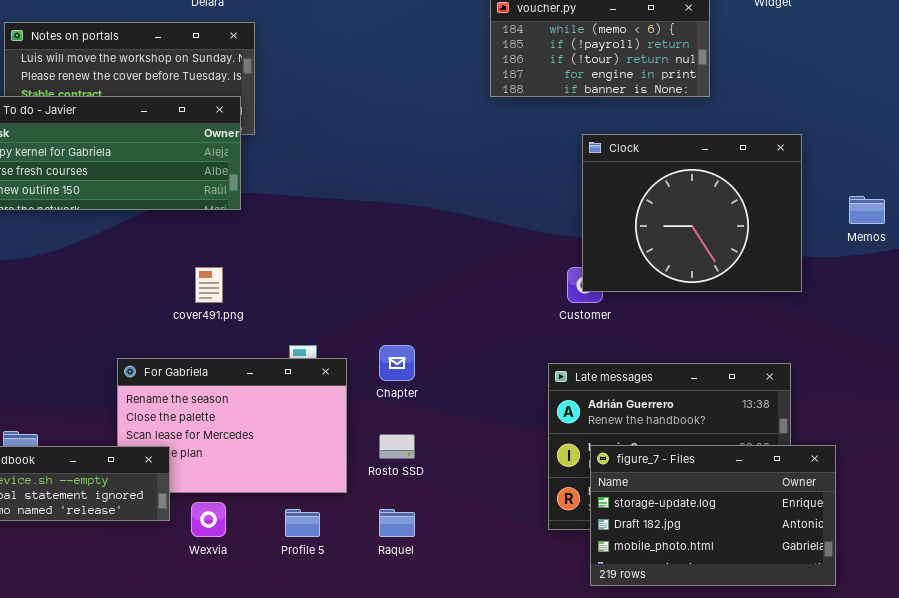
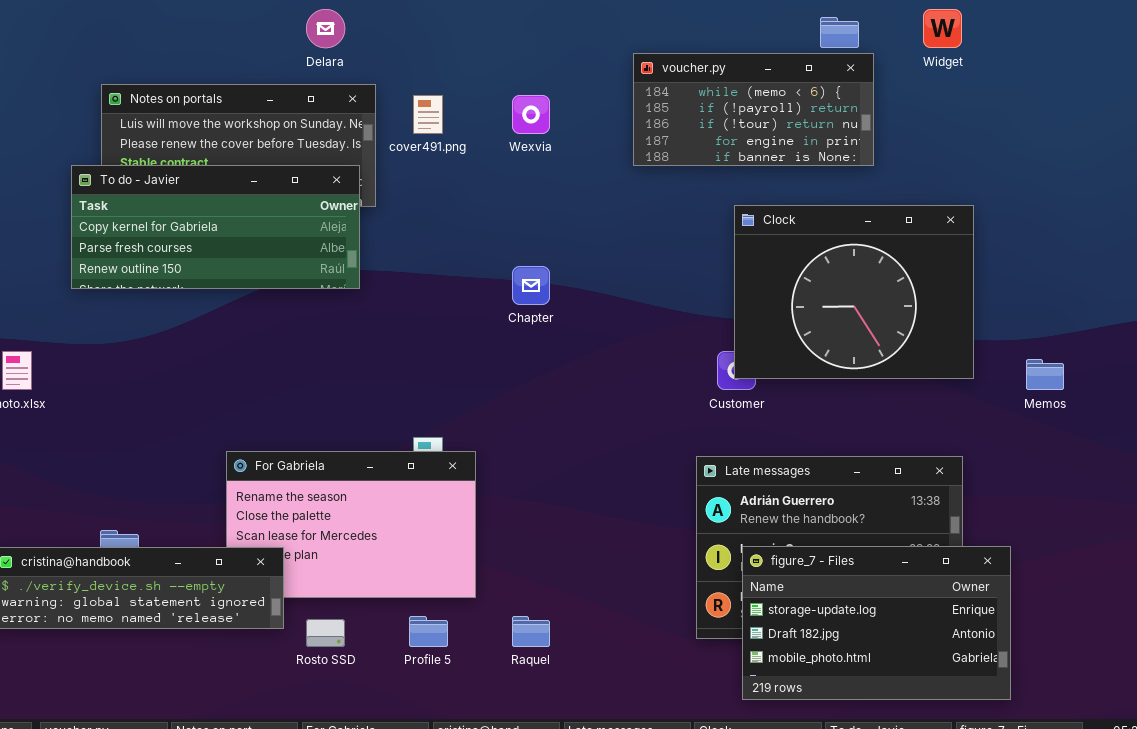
Memos: [849,196,885,224] -> [1026,359,1064,390], moved
cover491.png: [195,267,223,303] -> [413,95,443,134], moved
Chapter: [379,345,415,381] -> [512,266,550,305], moved
Rosto SSD: [379,434,415,459] -> [306,619,345,647], moved
Wexvia: [191,502,226,537] -> [512,95,550,134], moved

